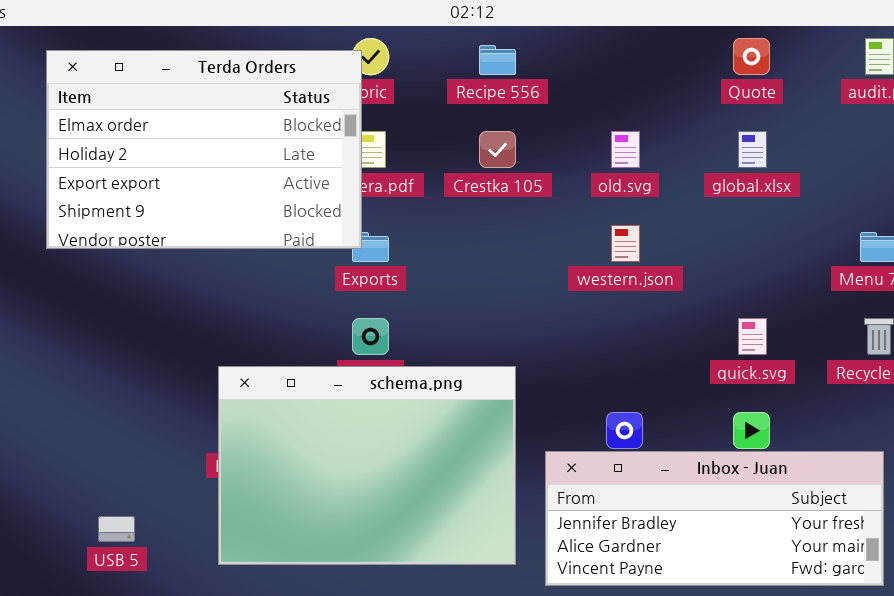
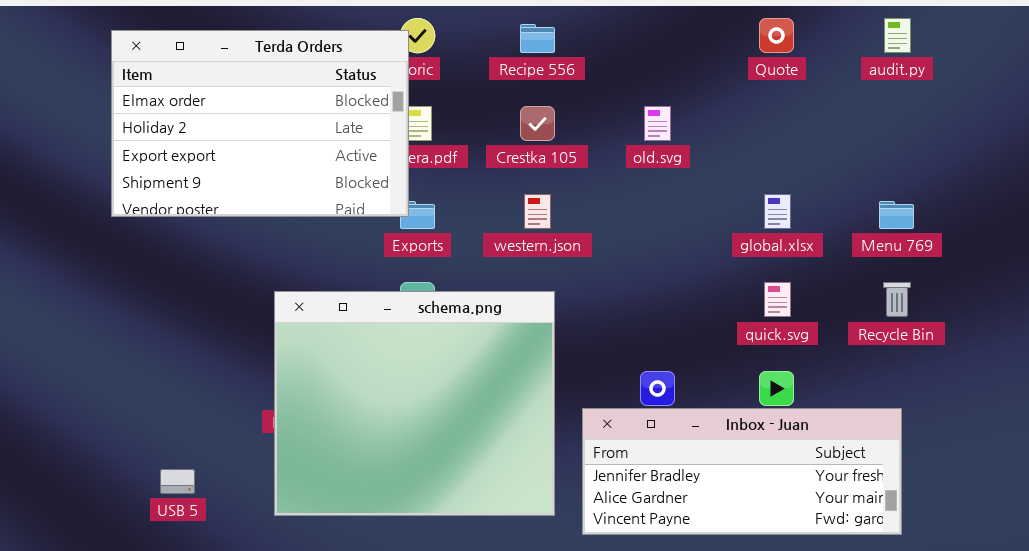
global.xlsx: [738,131,767,168] -> [764,194,791,229], moved
western.json: [611,225,640,262] -> [524,194,551,229], moved
schema.png: [218,366,516,565] -> [274,291,555,516], resized

